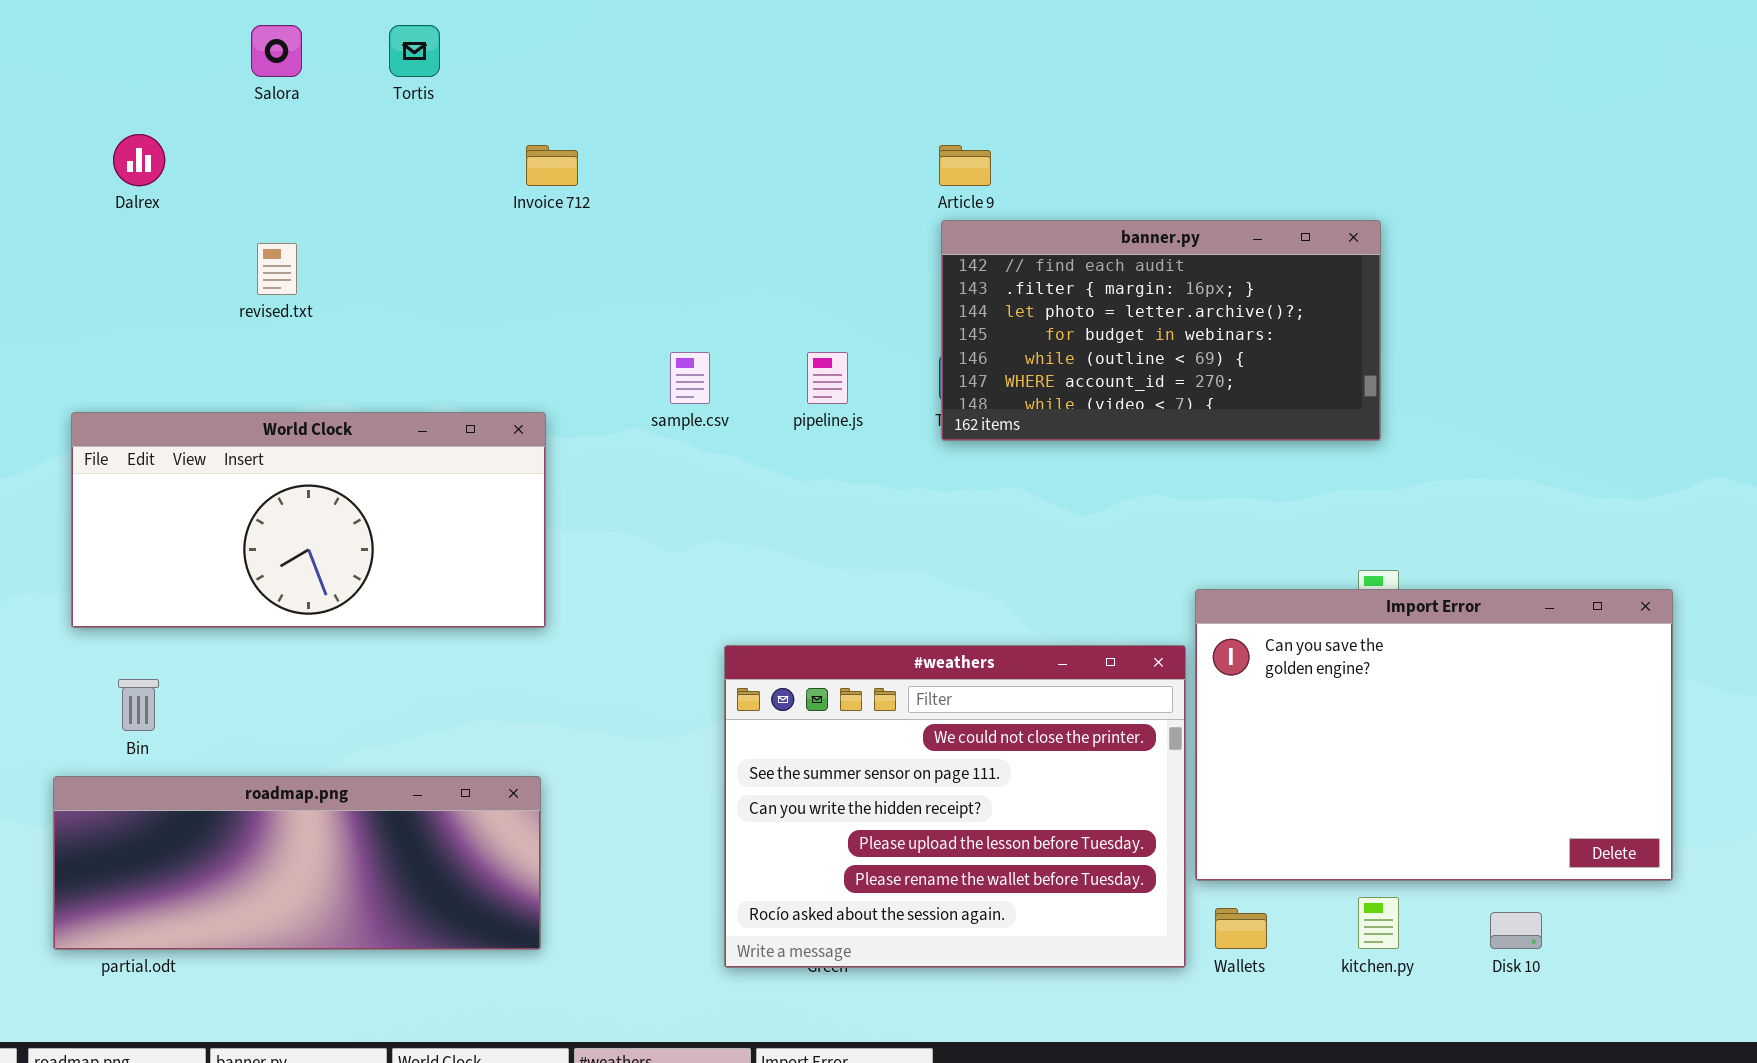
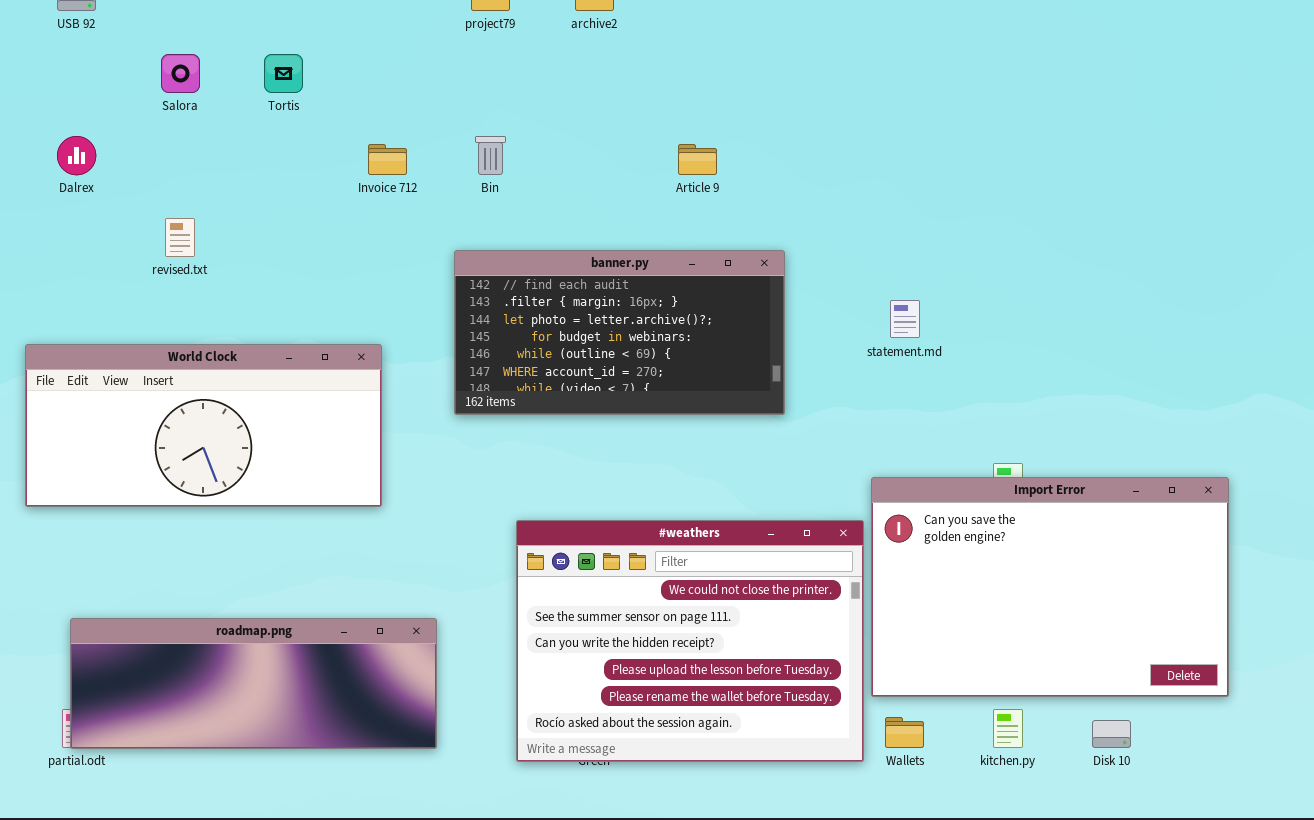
banner.py: [941,220,1381,441] -> [454,250,785,415], moved
Bin: [118,679,159,731] -> [475,136,506,175], moved
roadmap.png: [53,776,541,950] -> [70,618,437,749], moved

